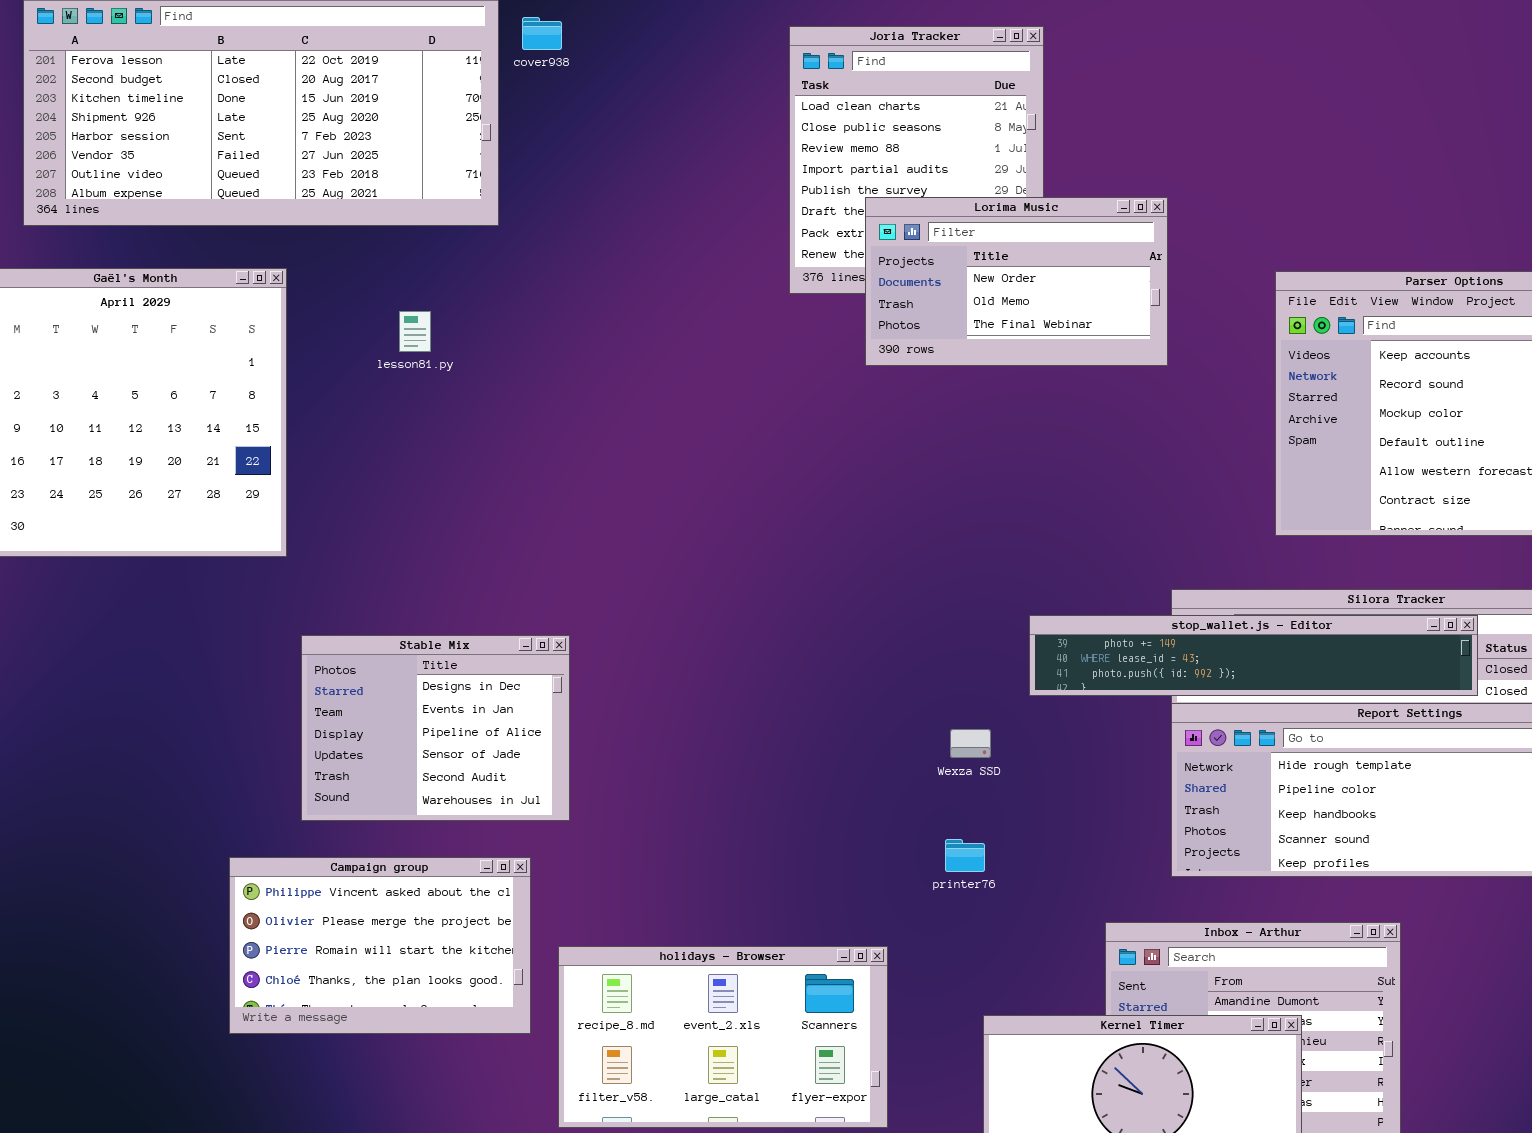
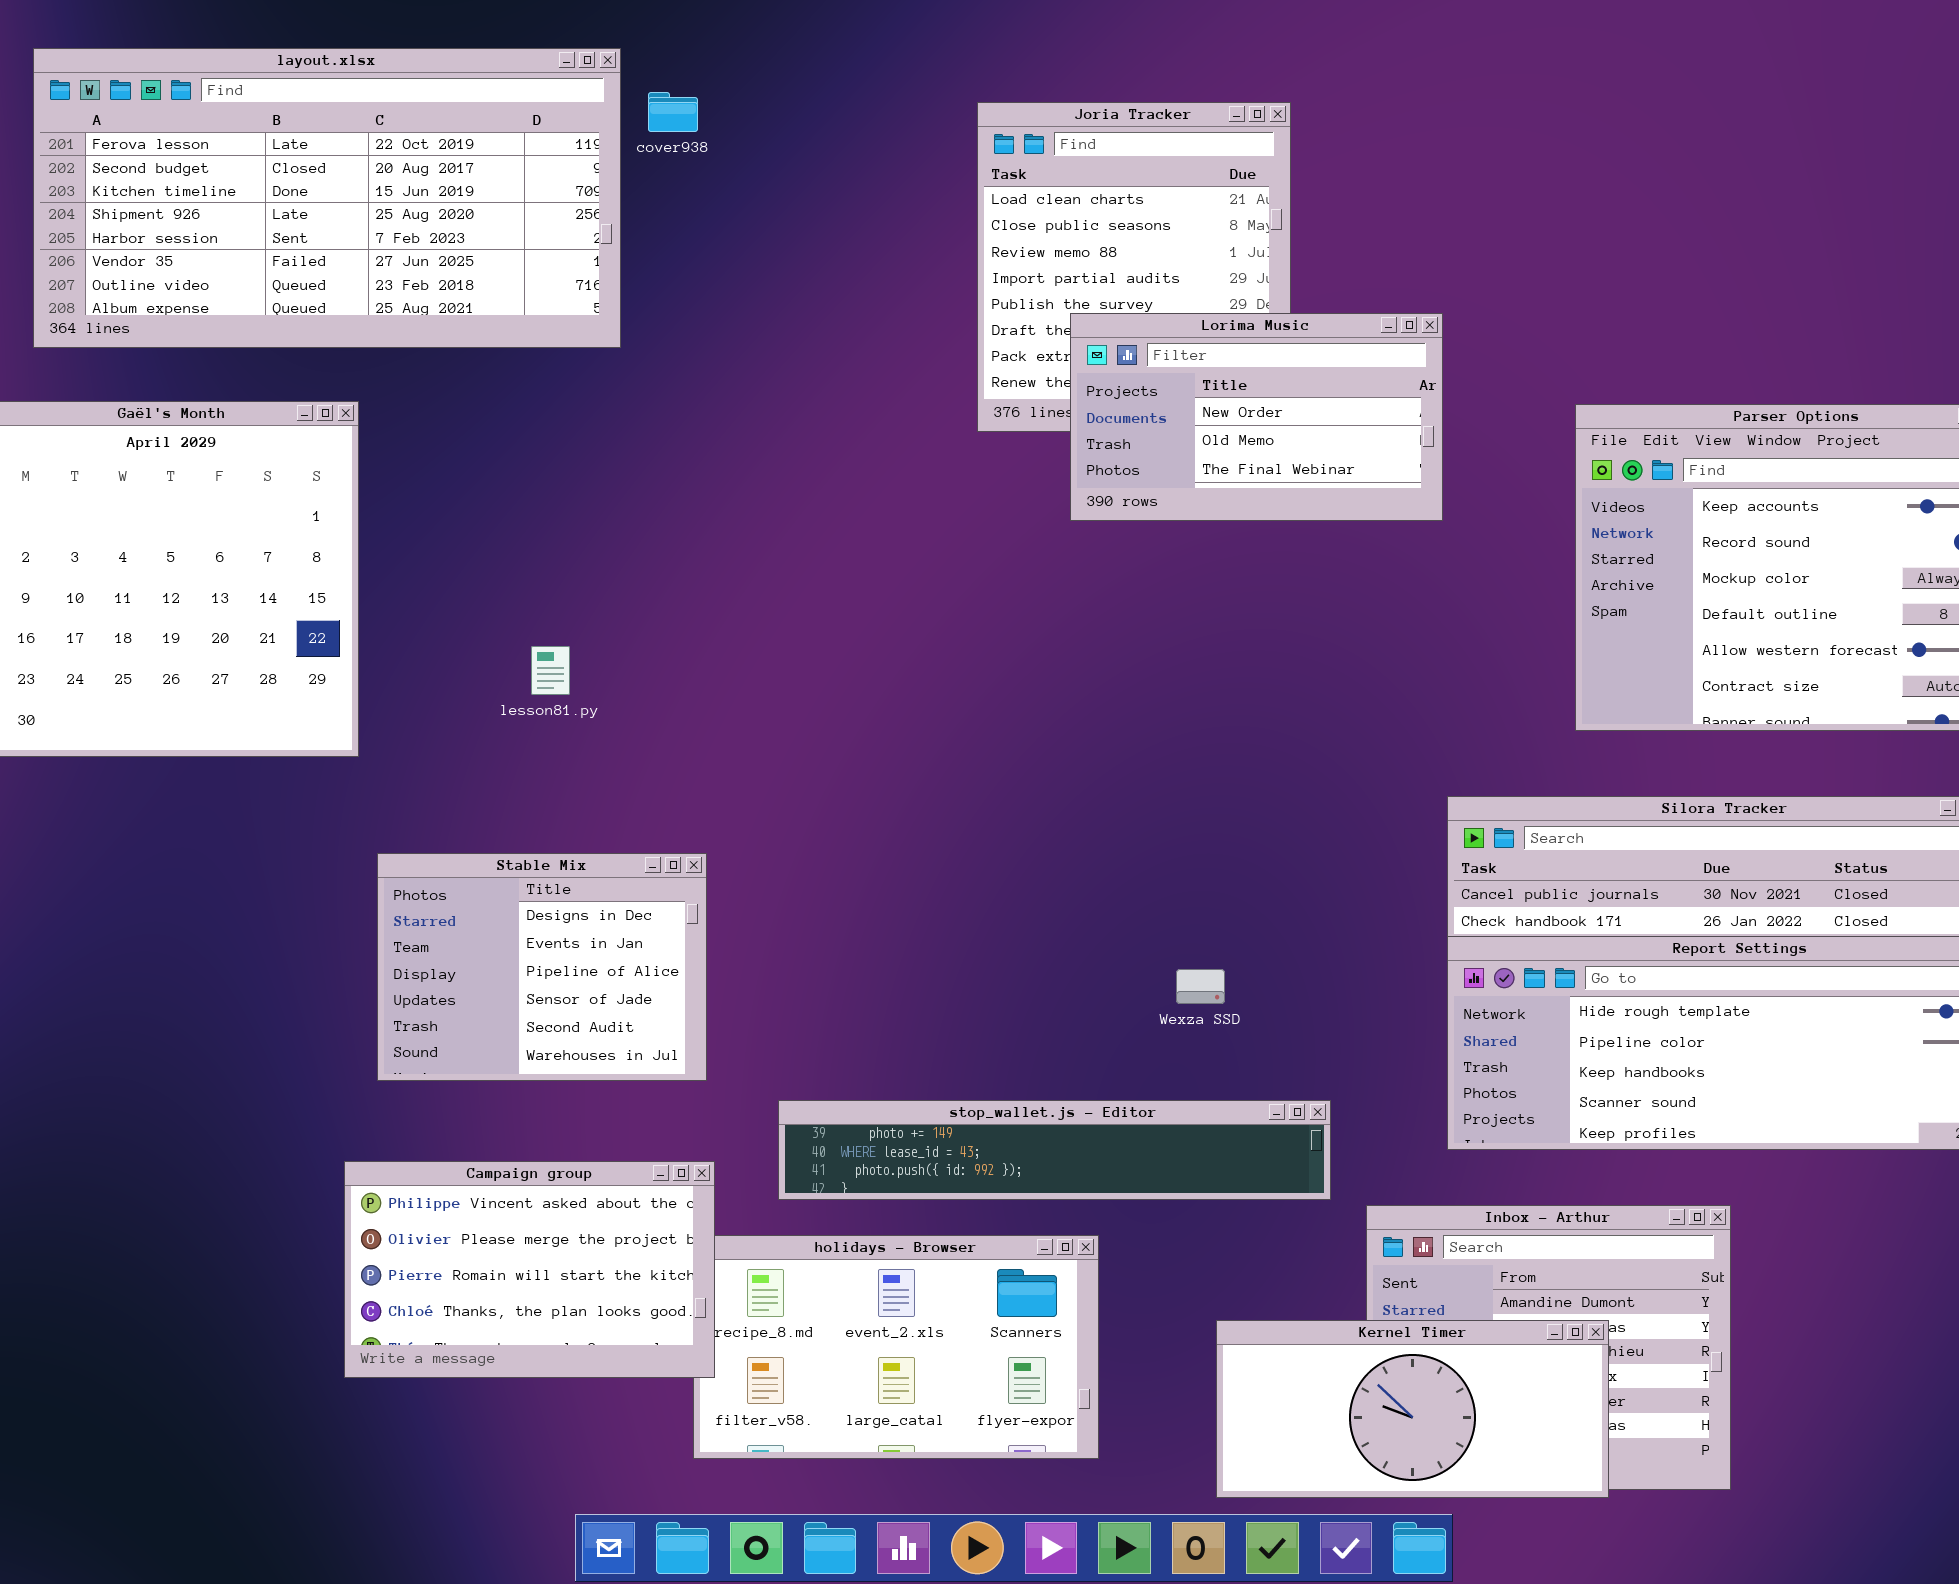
lesson81.py: [399,311,431,352] -> [531,646,570,695], moved
stop_wallet.js - Editor: [1029,615,1478,696] -> [778,1100,1331,1200], moved
Campaign group: [229,857,531,1034] -> [344,1161,715,1378], moved

